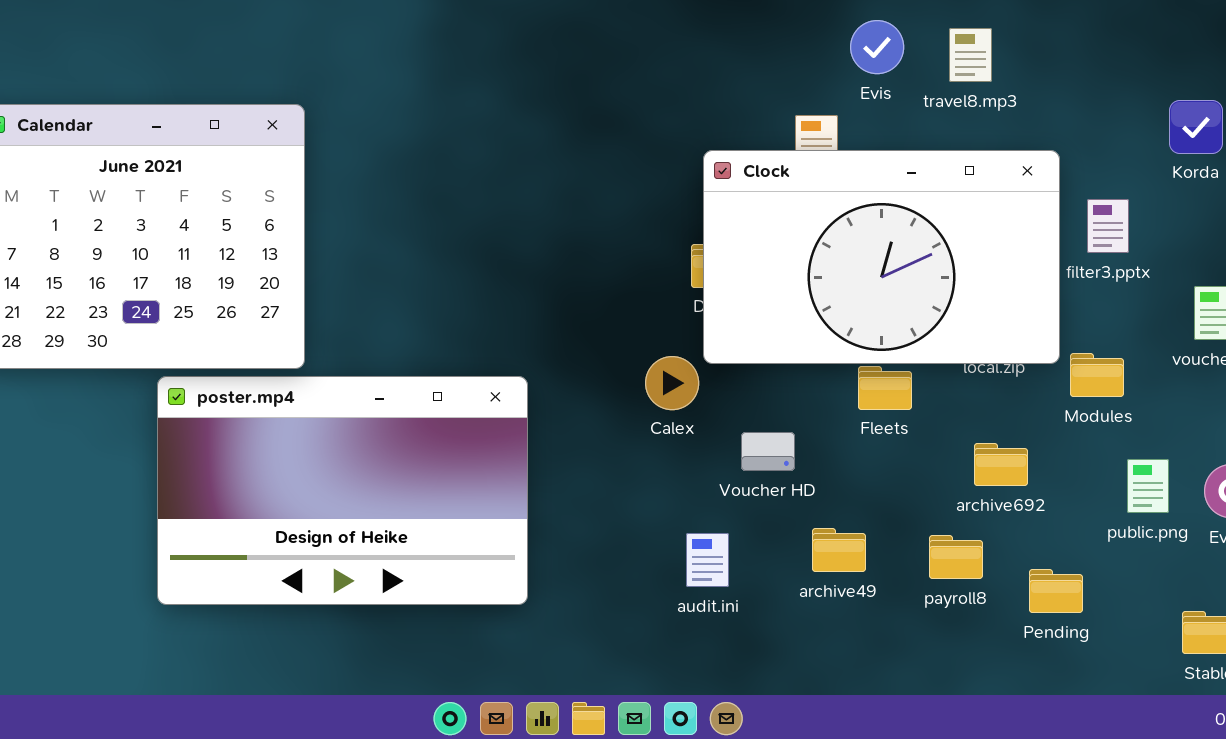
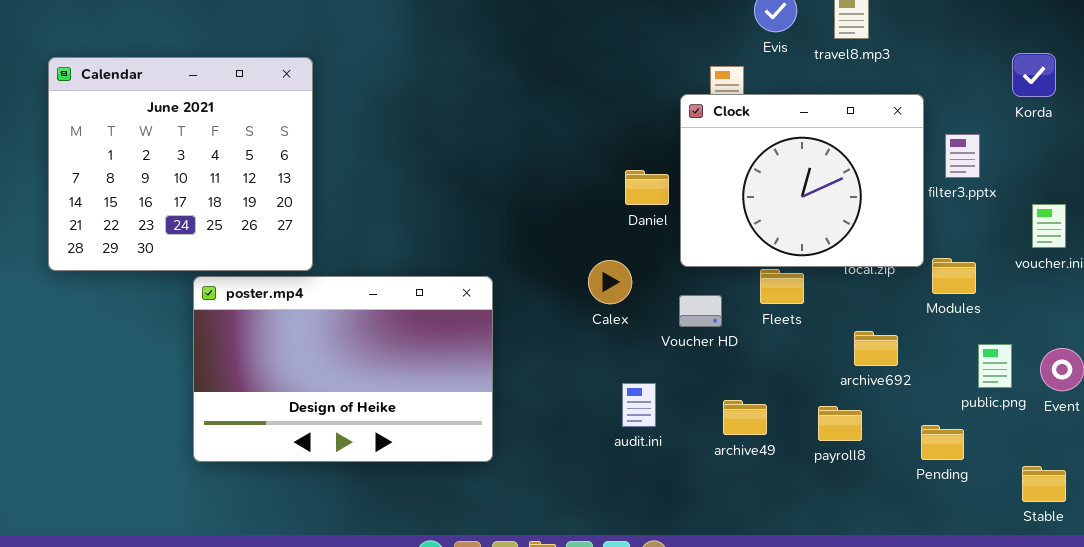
Clock: [703,150,1060,364] -> [680,94,924,267], resized
Voucher HD: [741,432,795,471] -> [679,295,722,327], moved
audit.ini: [686,533,729,587] -> [622,383,656,427], moved
Pending: [1029,569,1083,613] -> [921,425,964,460], moved

